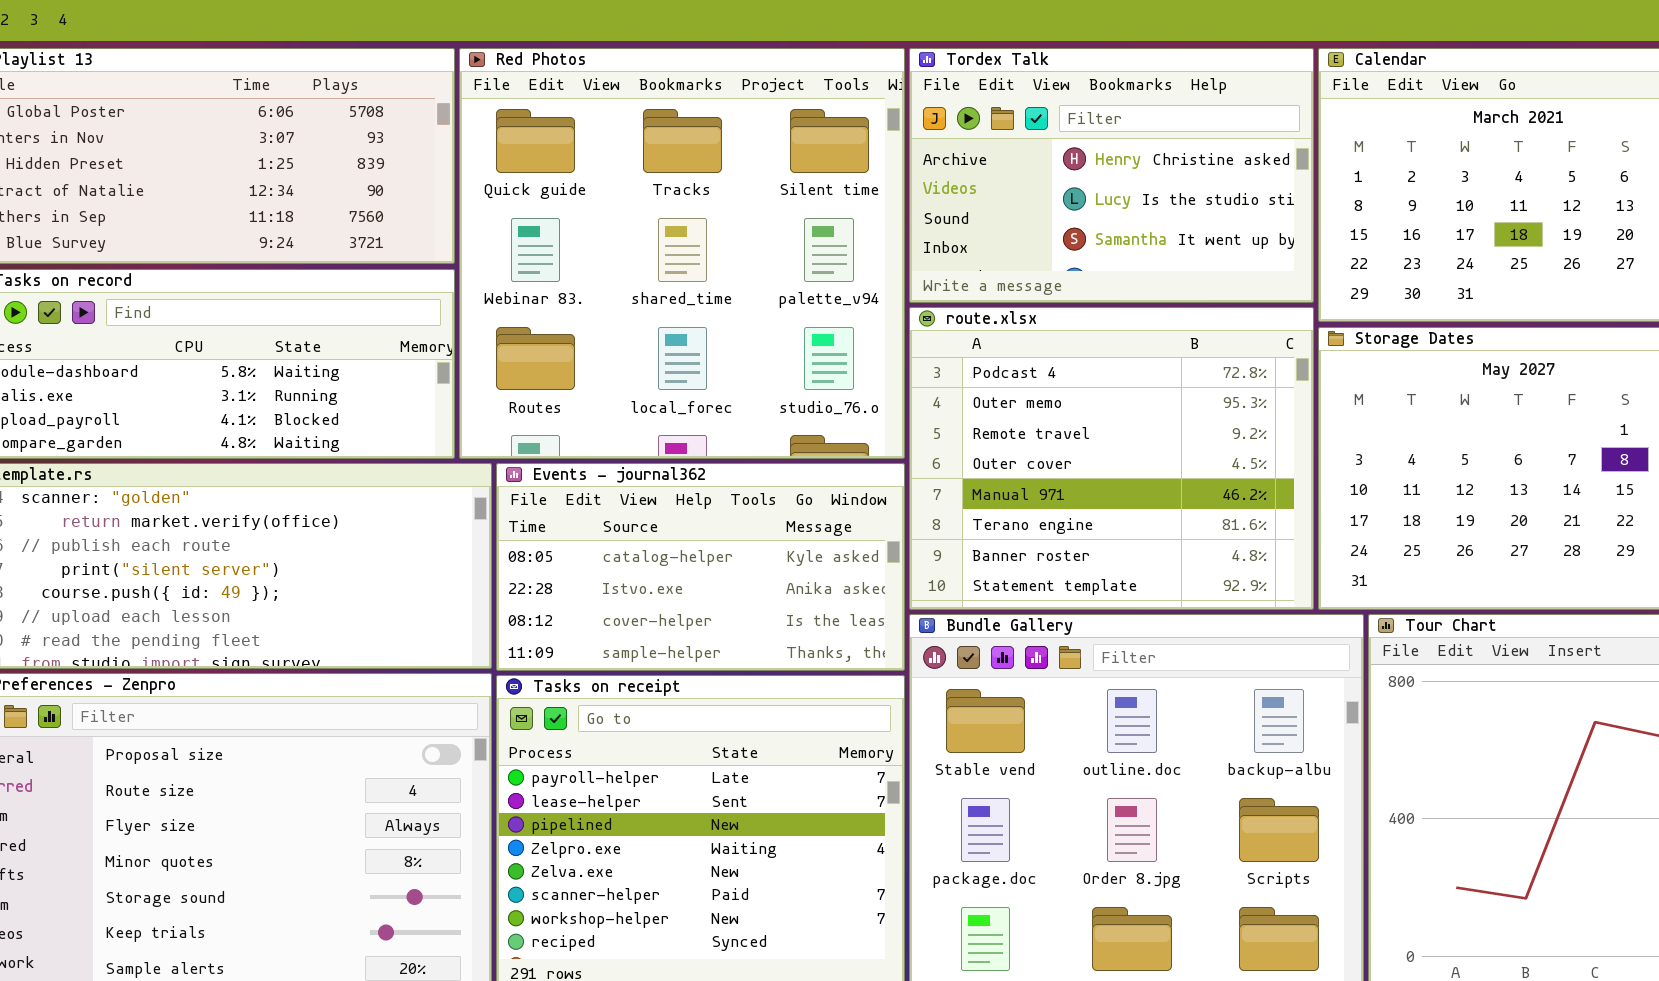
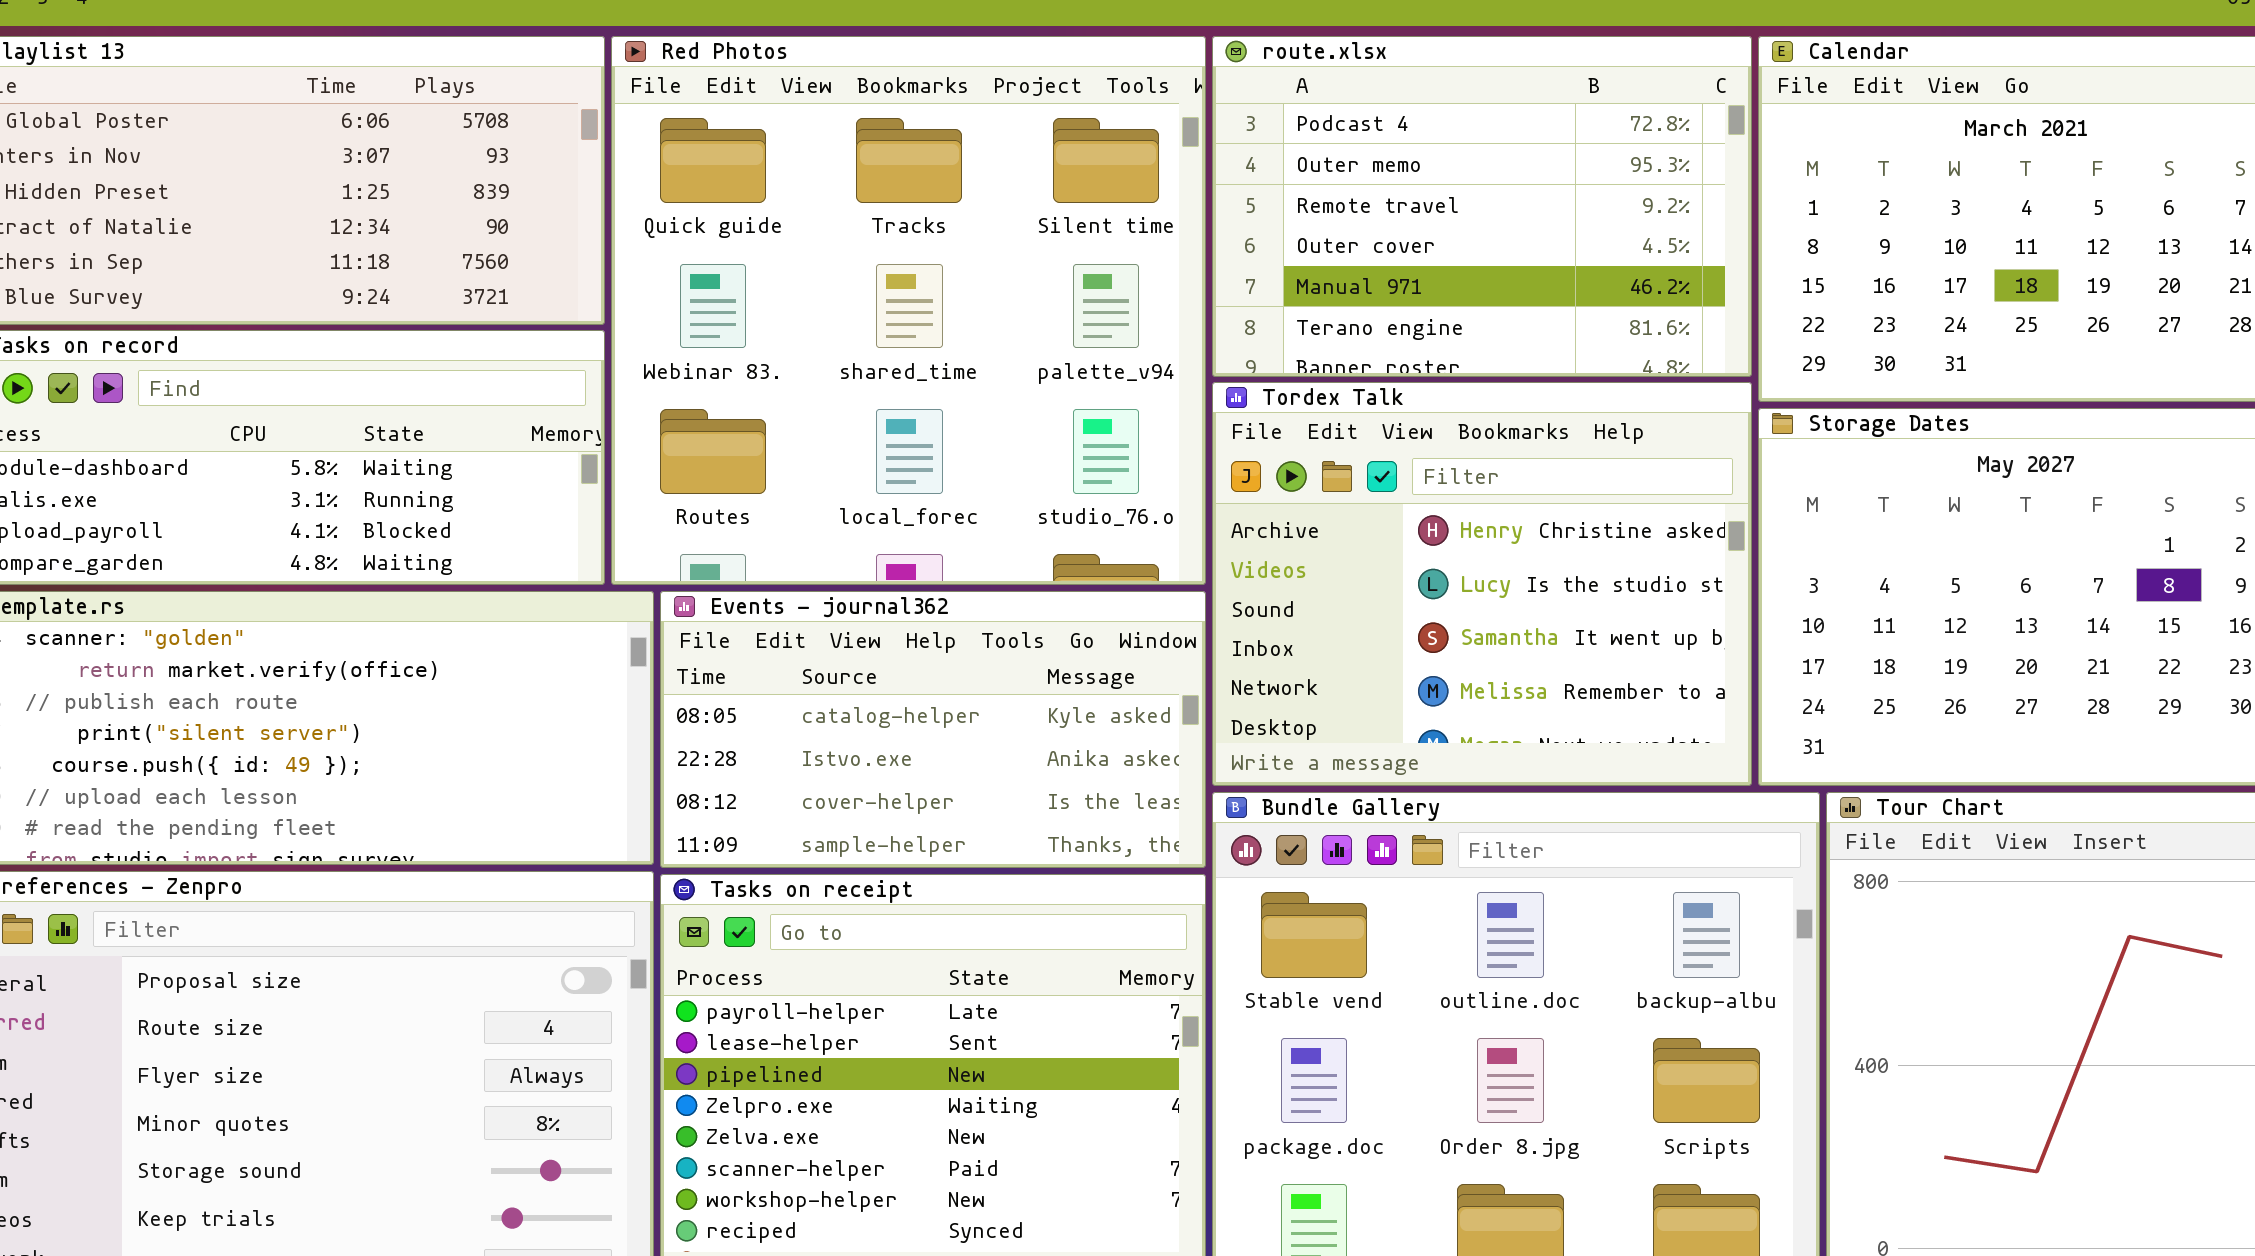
Tordex Talk: [909,48,1314,303] -> [1212,382,1752,786], moved, resized
route.xlsx: [909,307,1314,610] -> [1212,36,1752,377], moved, resized

